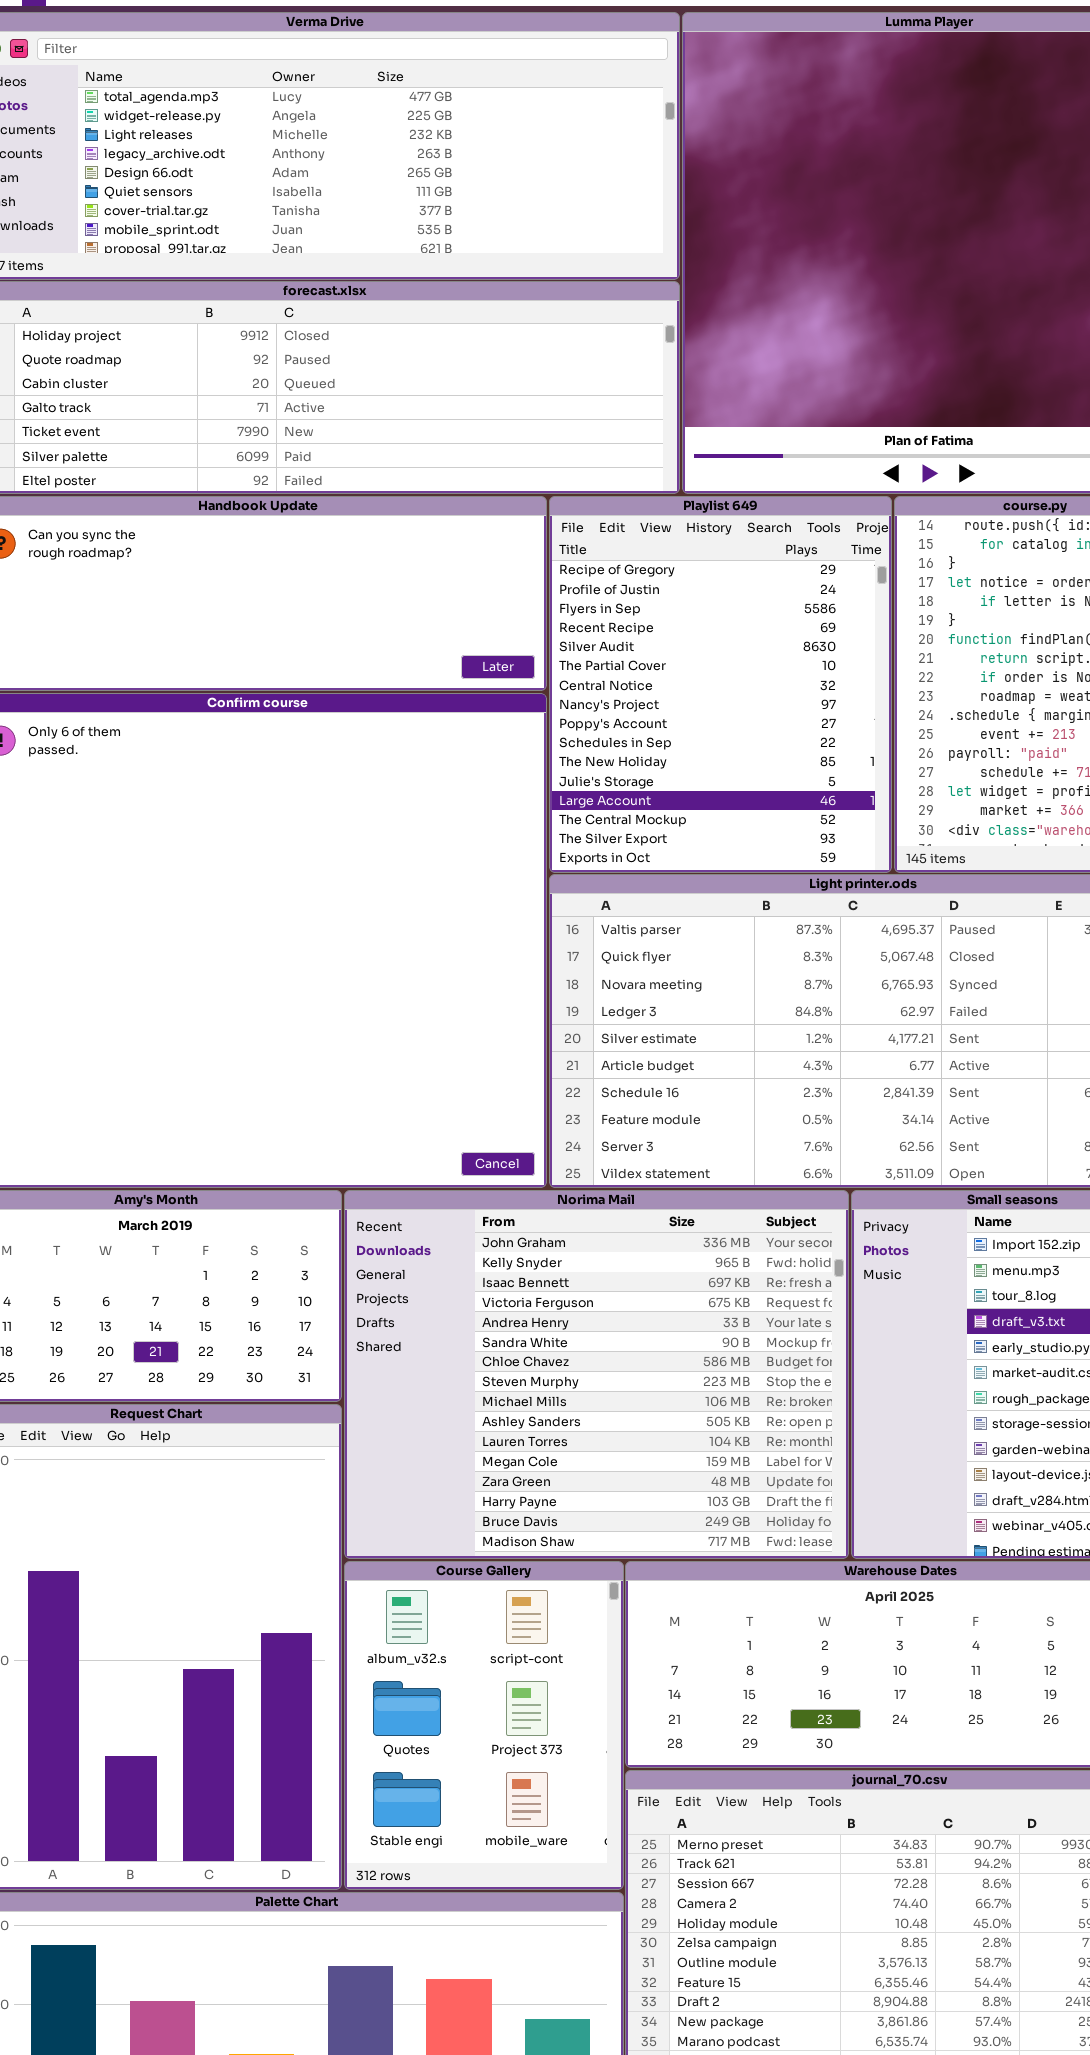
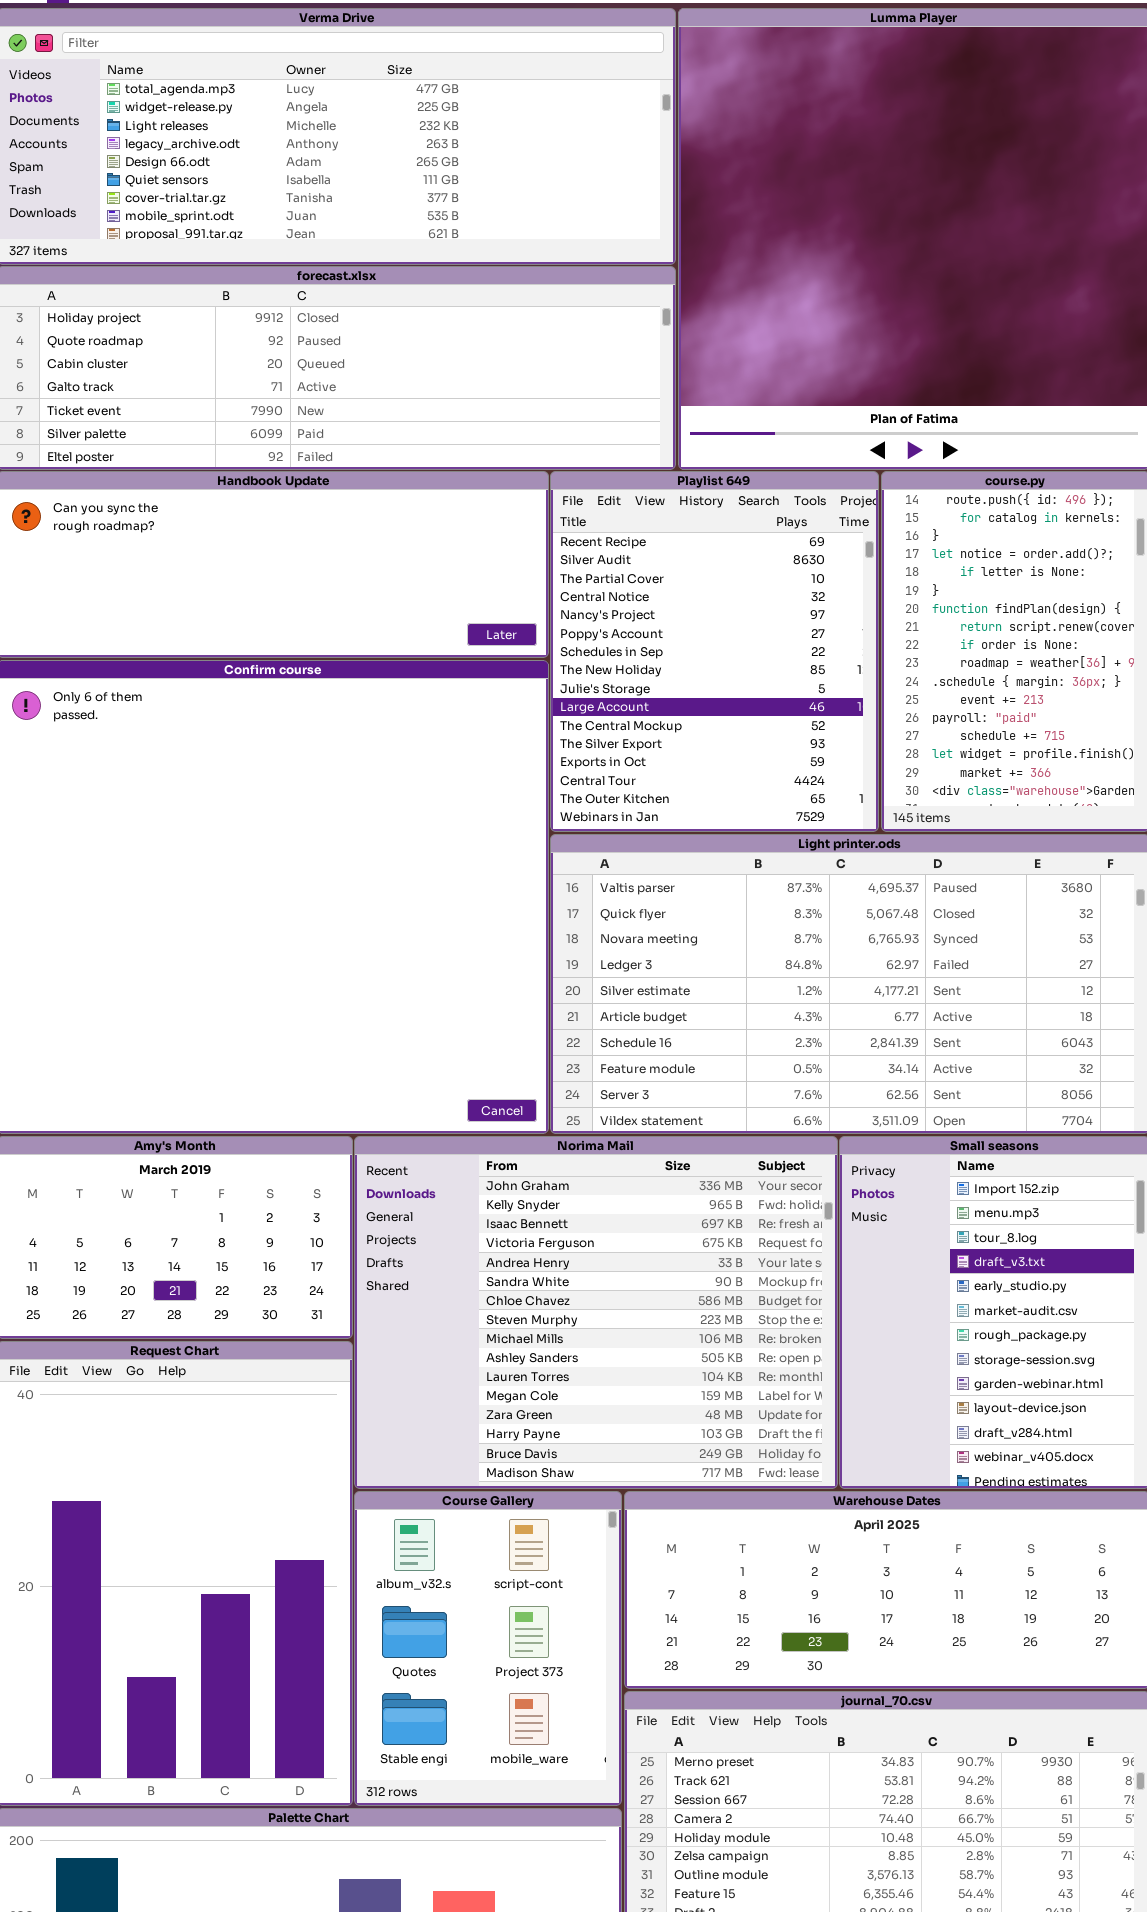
Playlist 649: [549,496,892,873] -> [550,471,879,832], scrolled down 3 rows

